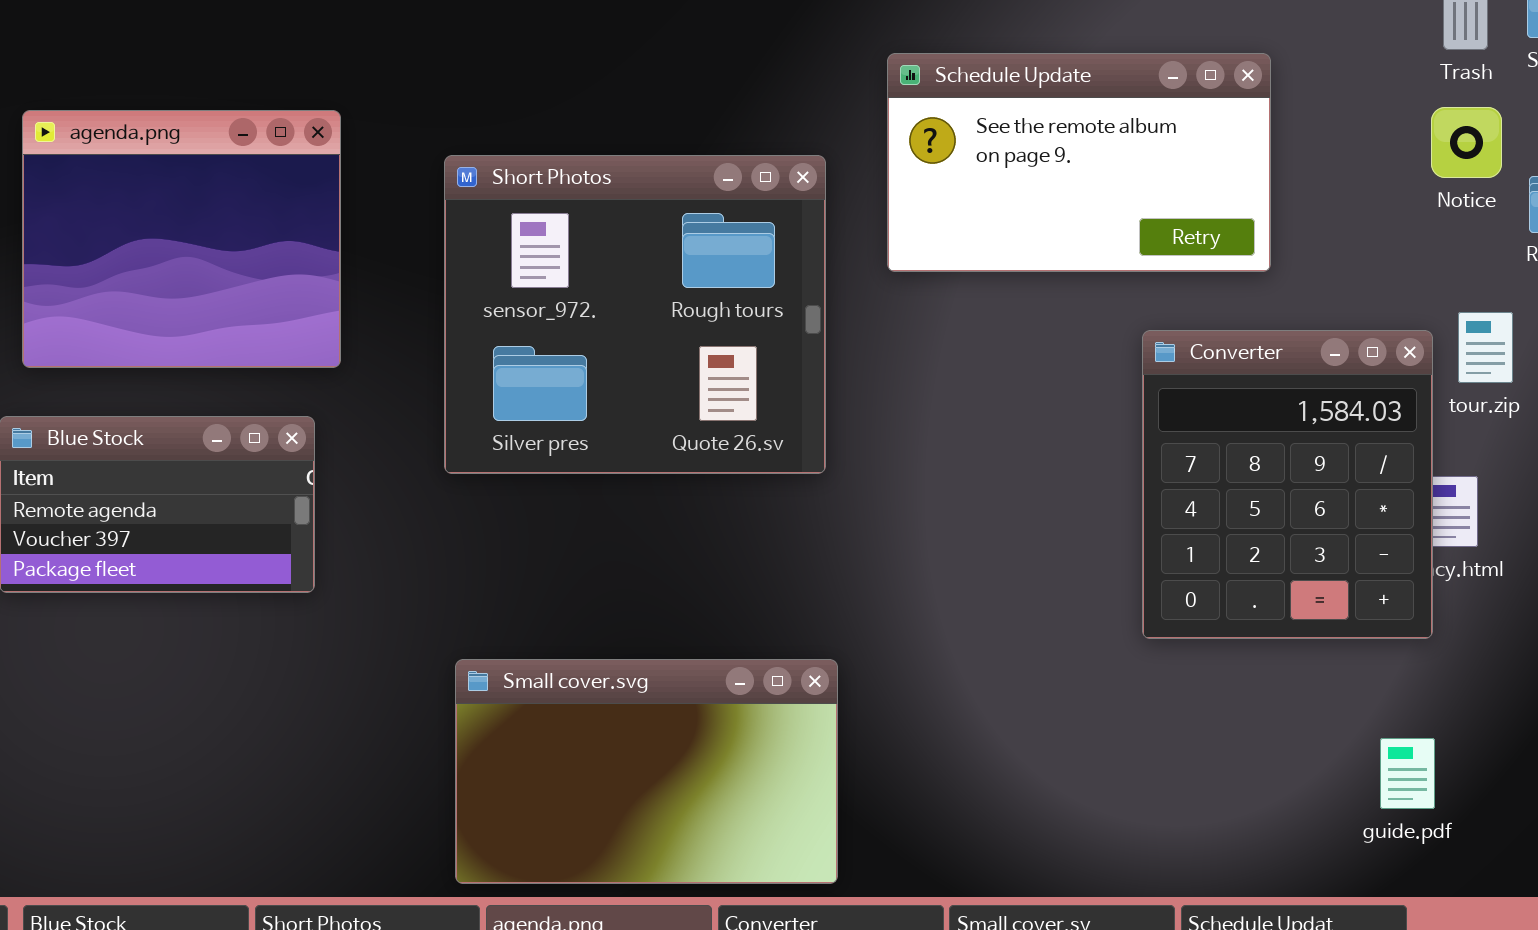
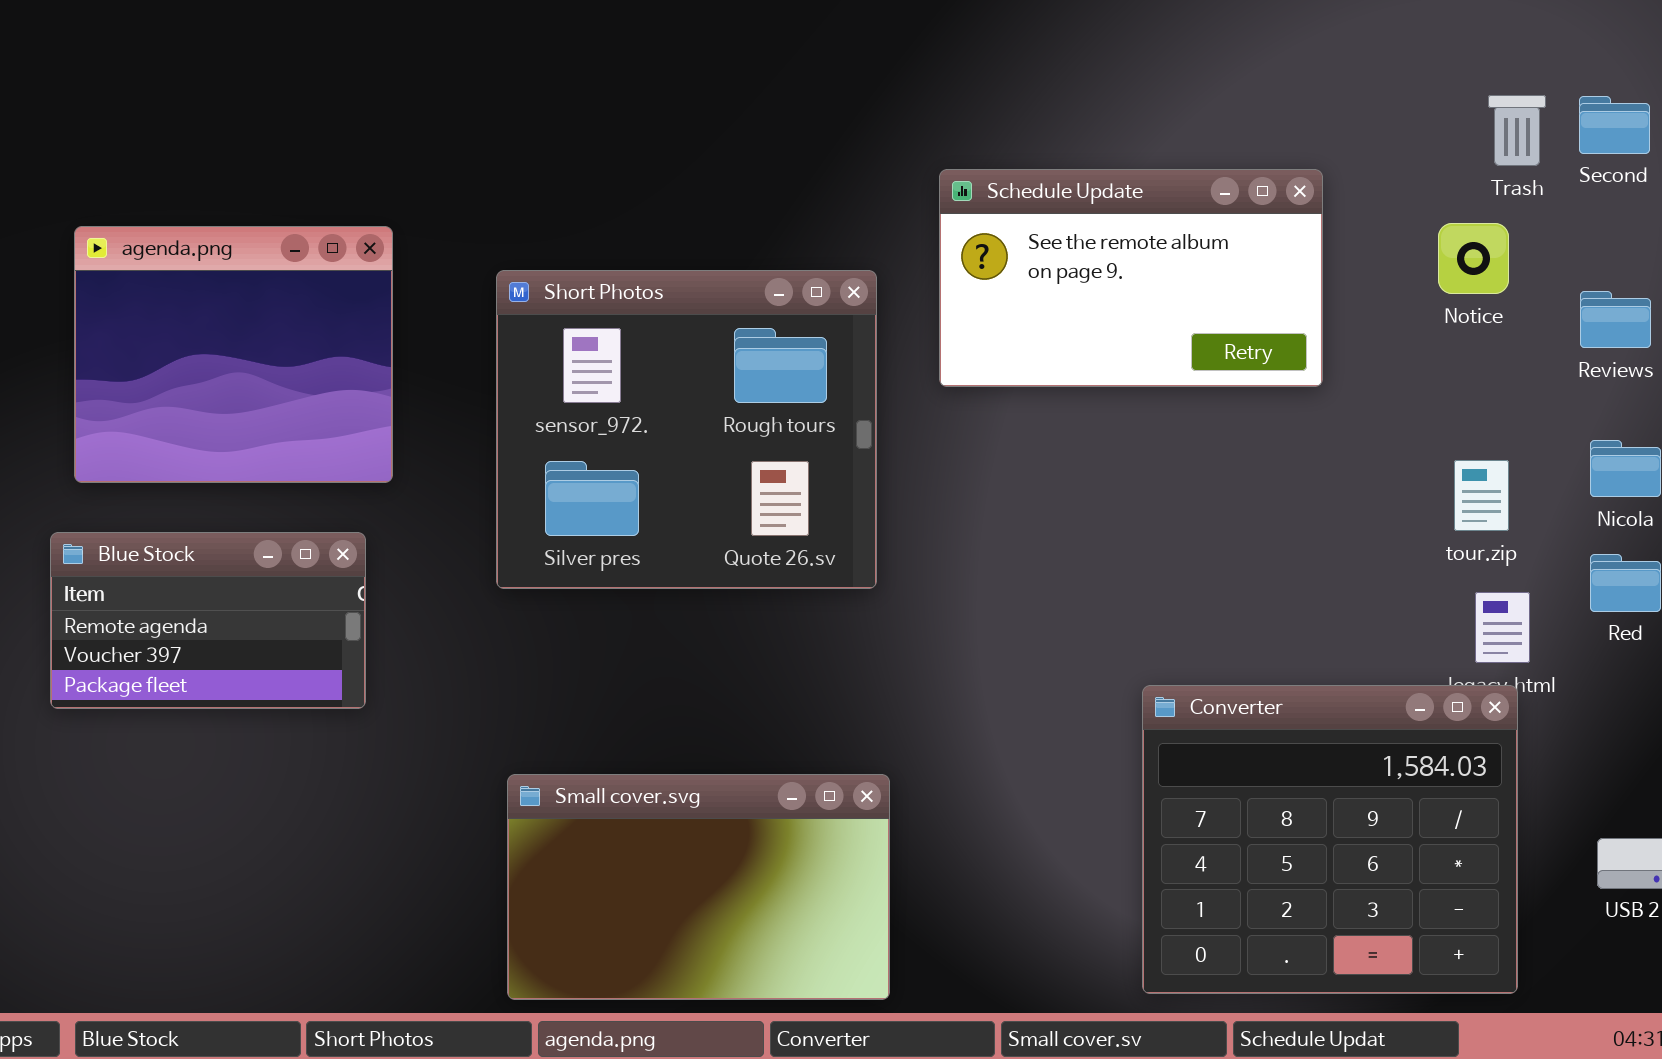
Notice: [1431,107,1502,178] -> [1438,223,1509,294], moved
tour.zip: [1458,312,1513,383] -> [1454,460,1509,531], moved
Converter: [1142,330,1433,639] -> [1142,685,1518,994], moved, resized

